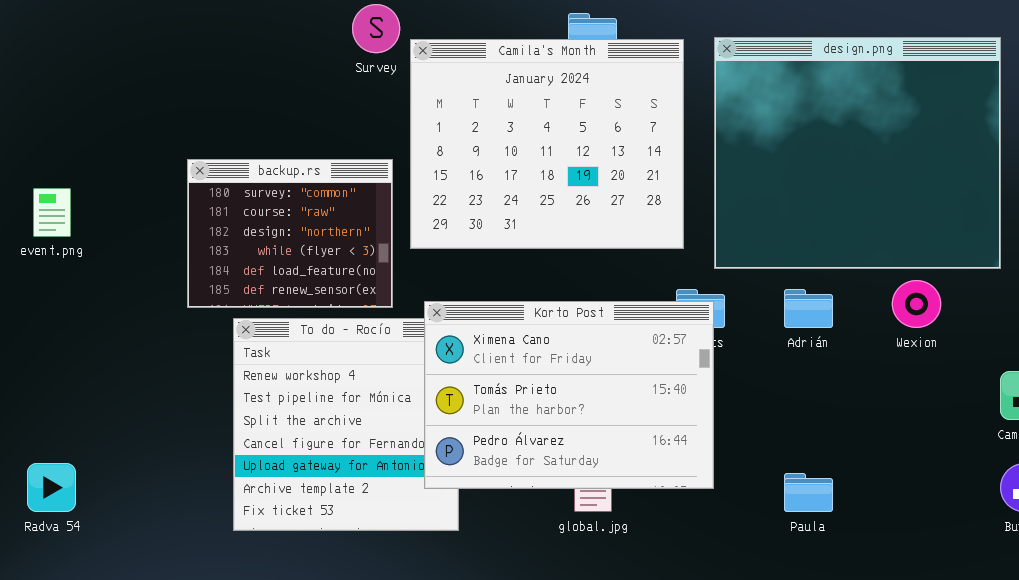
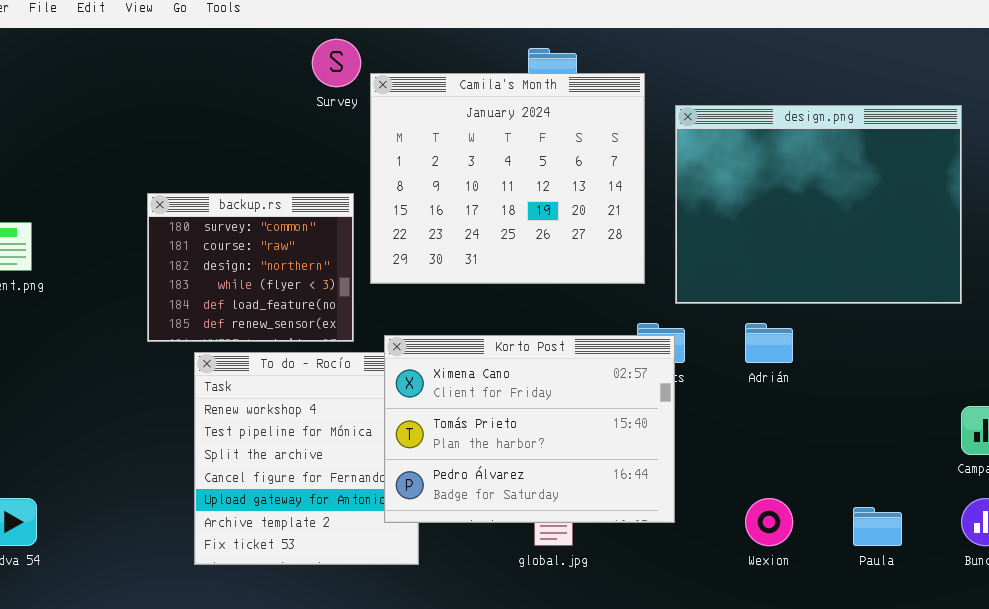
design.png: [714,37,1001,269] -> [675,105,962,304], resized
Wexion: [892,280,941,328] -> [745,498,793,546], moved
Paula: [784,473,833,512] -> [853,507,902,546], moved

